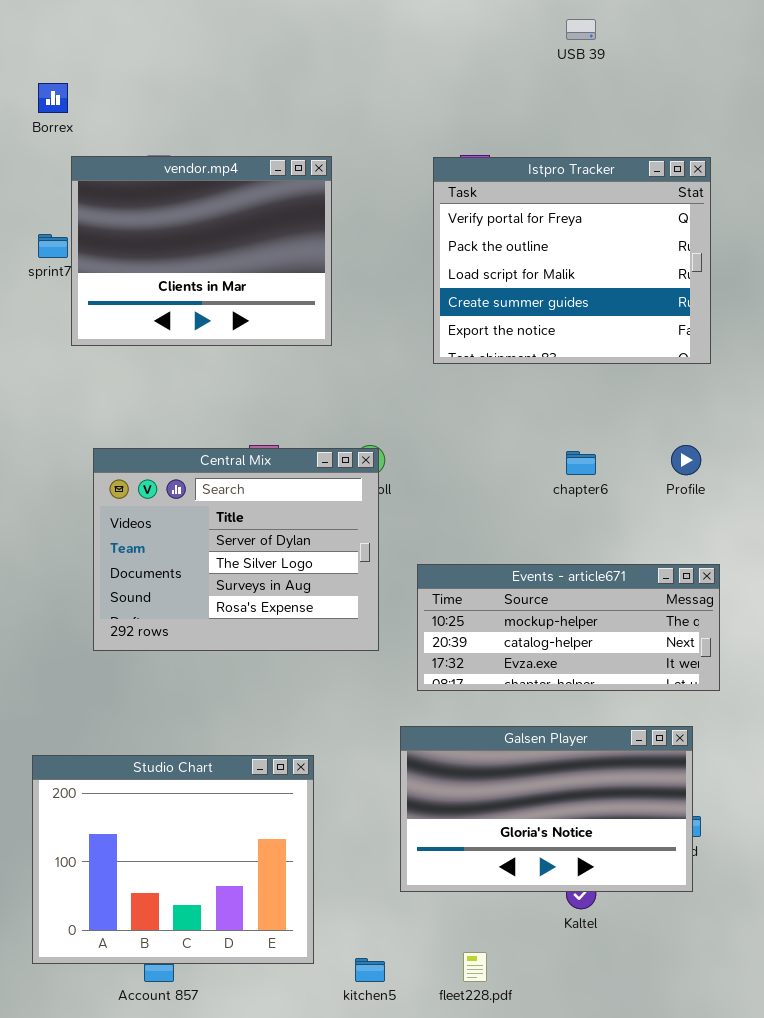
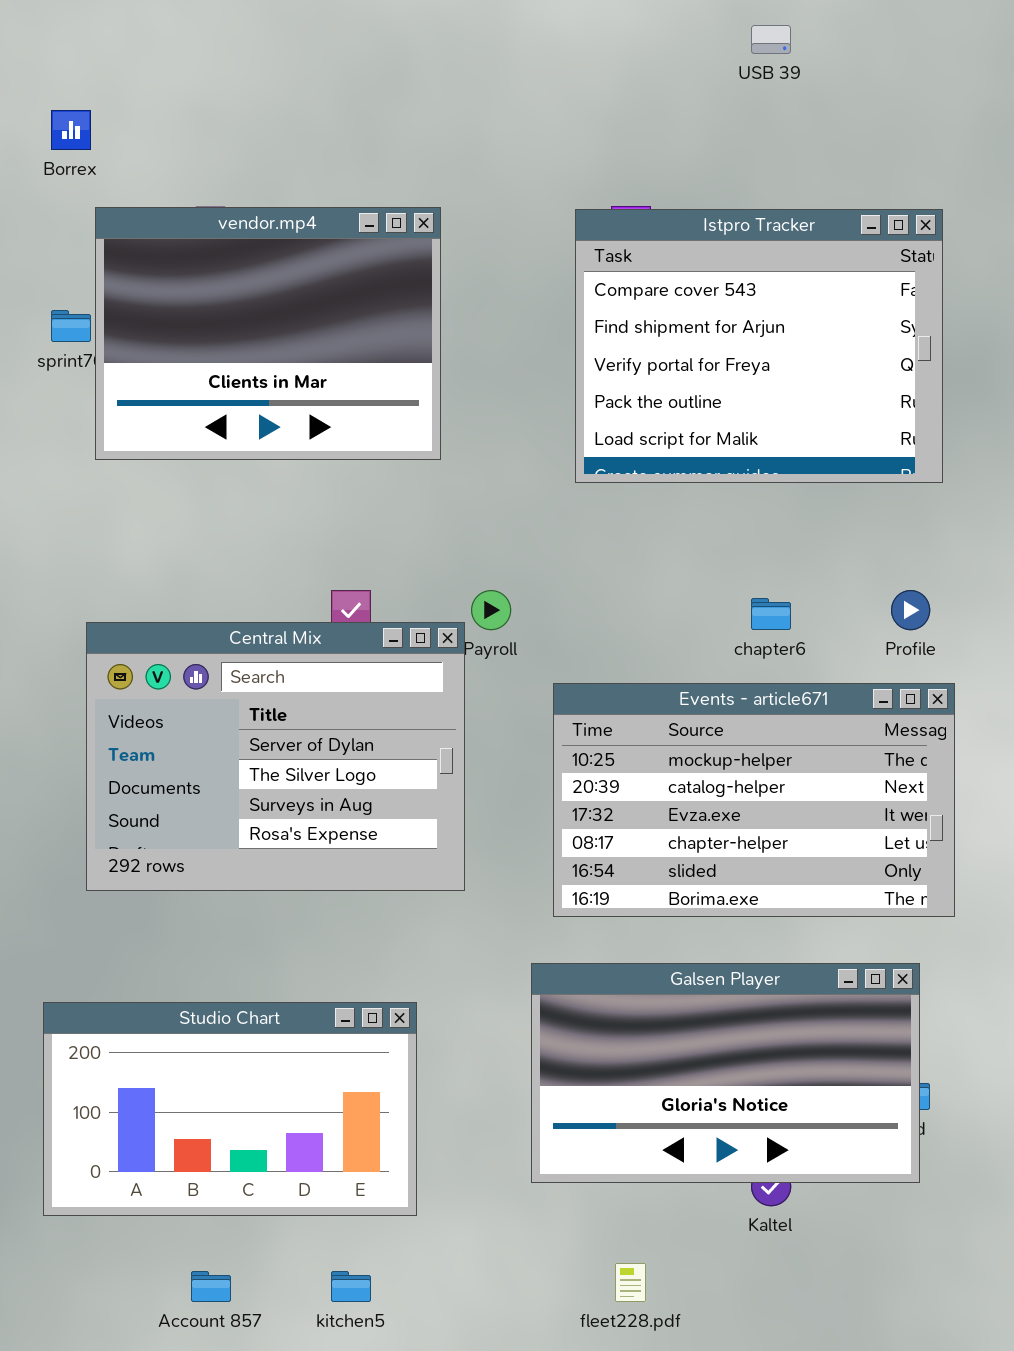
Istpro Tracker: [433,157,711,364] -> [575,209,943,483], scrolled up 2 rows
Central Mix: [93,448,379,651] -> [86,622,465,891], moved
Events - article671: [417,564,720,691] -> [553,683,955,917], resized
Studio Chart: [32,755,314,964] -> [43,1002,417,1216], resized
kitchen5: [355,958,385,982] -> [331,1271,371,1302], moved

